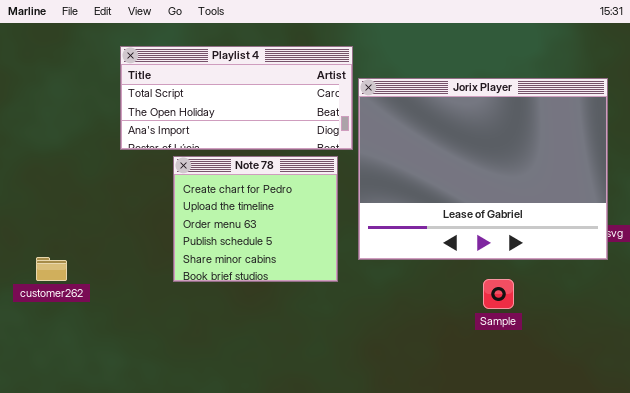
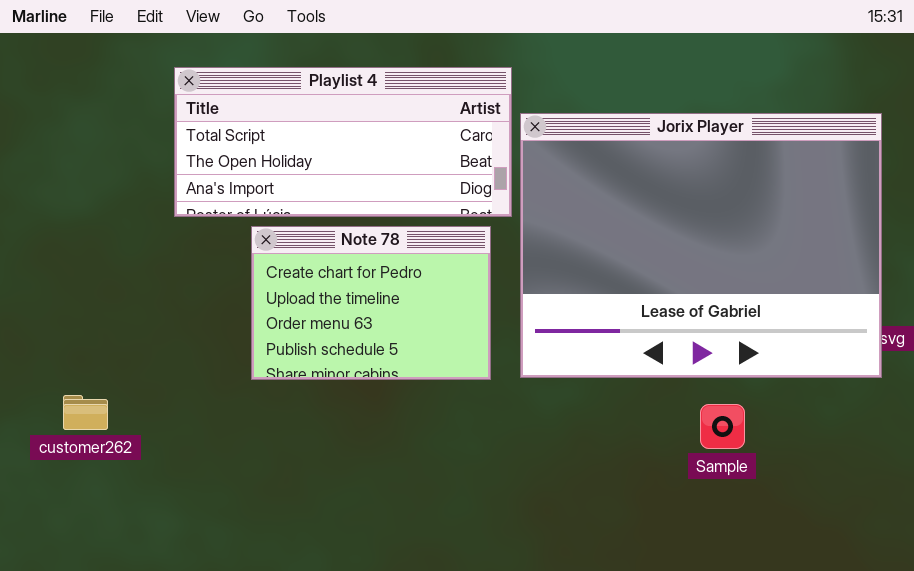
Note 78: [173,156,338,282] -> [251,226,491,380], resized
customer262: [36,257,67,281] -> [63,395,108,430], moved

